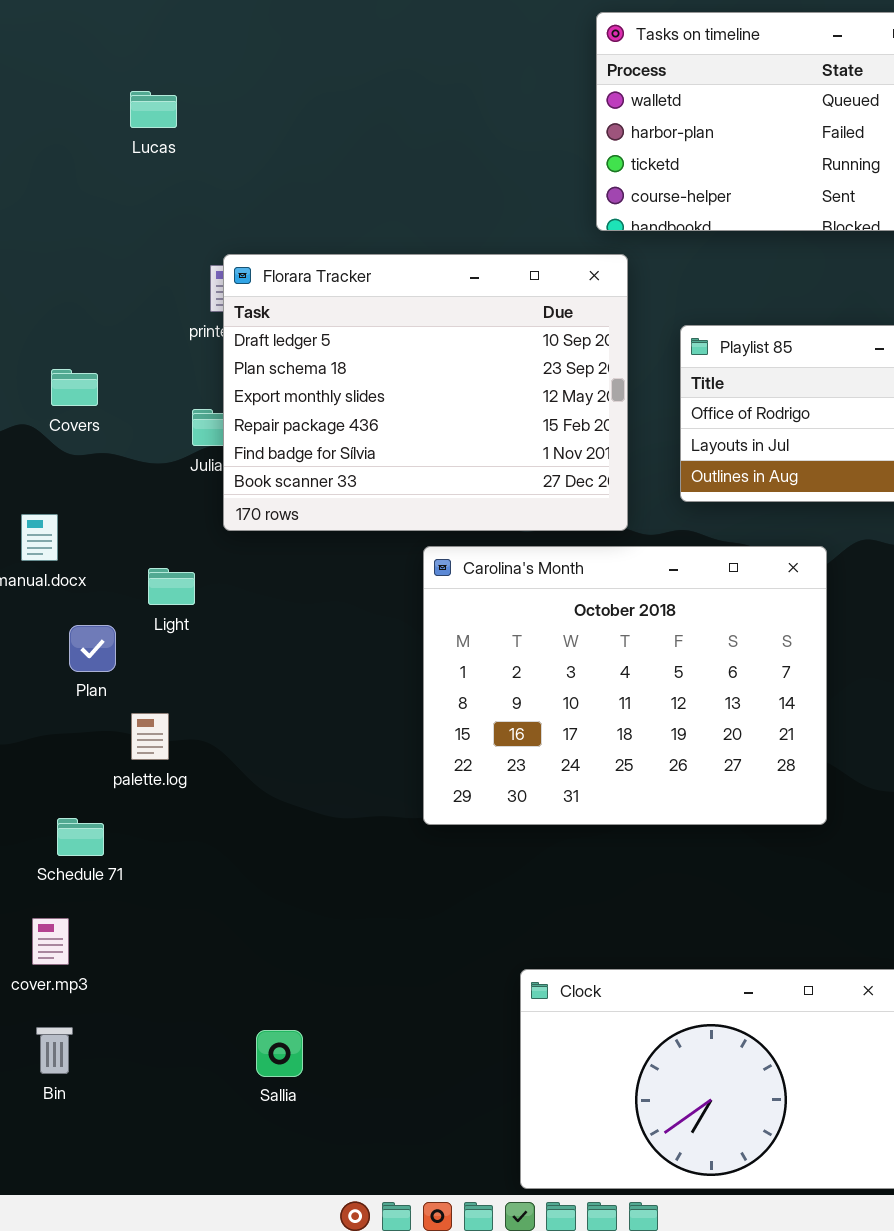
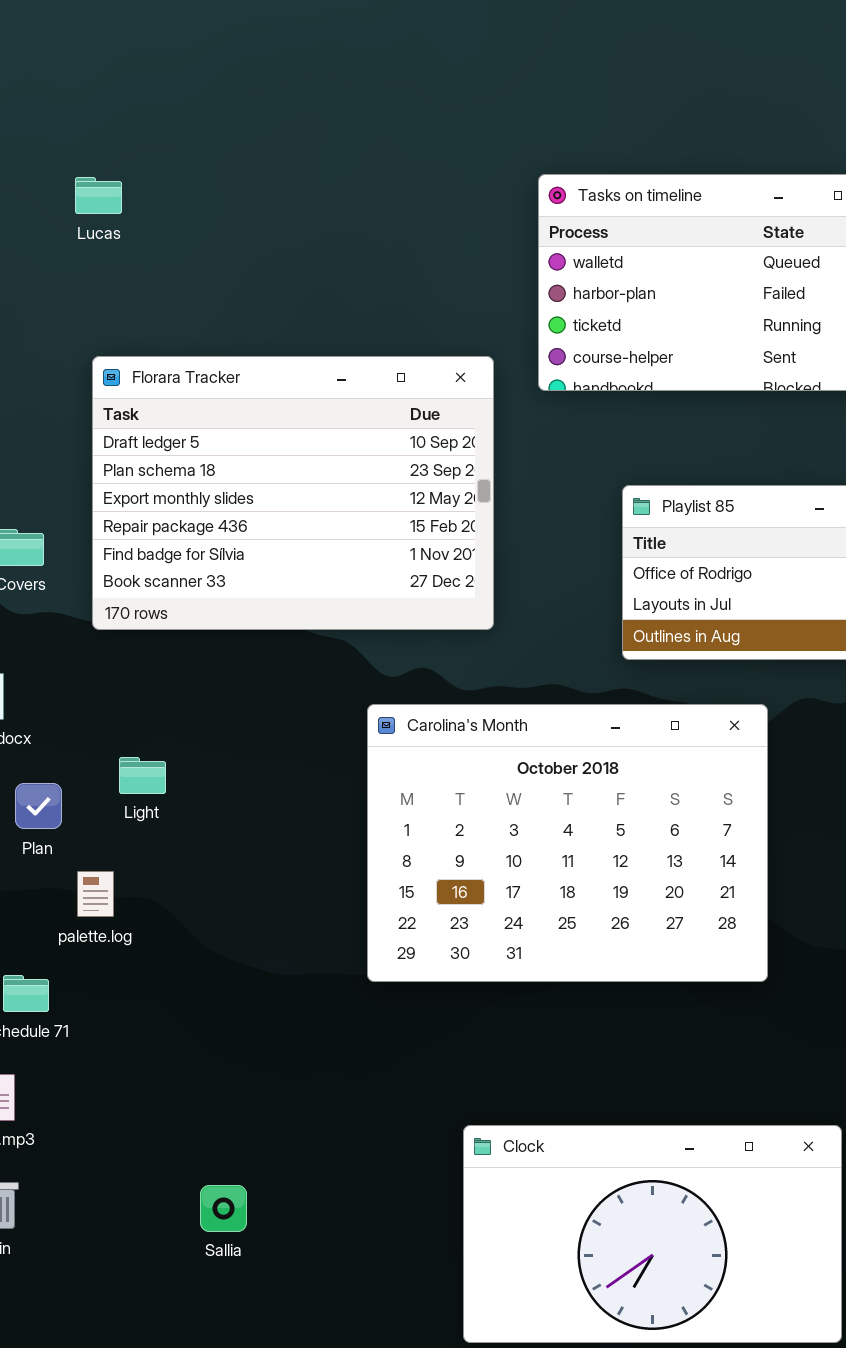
Lucas: [130,91,177,128] -> [75,177,122,214], moved
Florara Tracker: [223,254,628,531] -> [92,356,494,630], moved
Light: [148,568,195,605] -> [119,757,166,794], moved

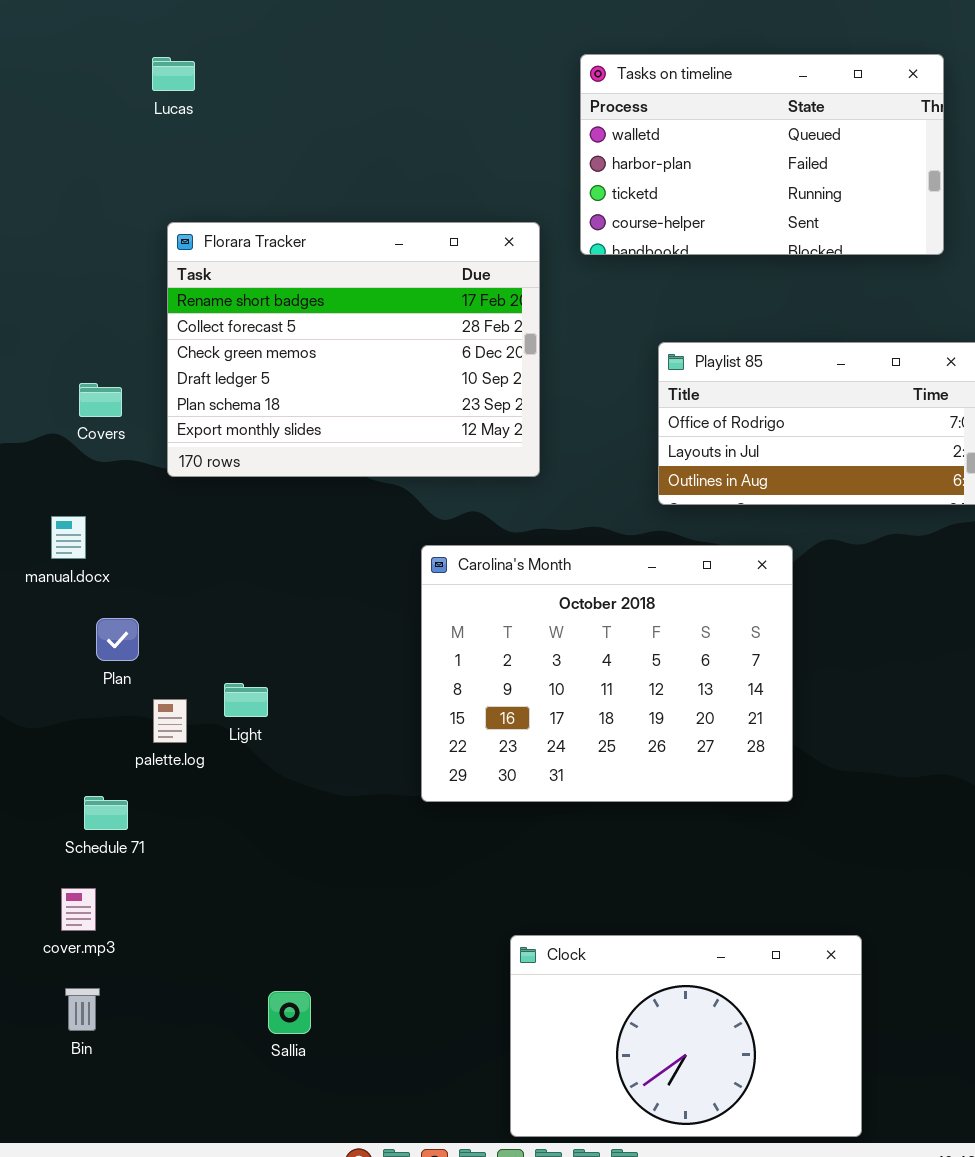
Florara Tracker: [92,356,494,630] -> [167,222,540,477], scrolled up 3 rows
Light: [119,757,166,794] -> [224,683,268,717], moved

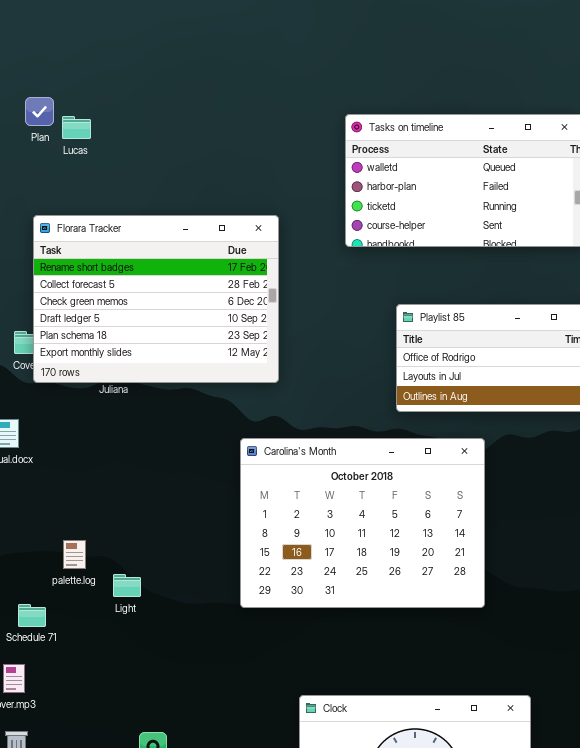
Florara Tracker: [167,222,540,477] -> [33,215,279,383], moved
Plan: [96,618,139,661] -> [25,97,54,126], moved
Light: [224,683,268,717] -> [113,574,141,597], moved

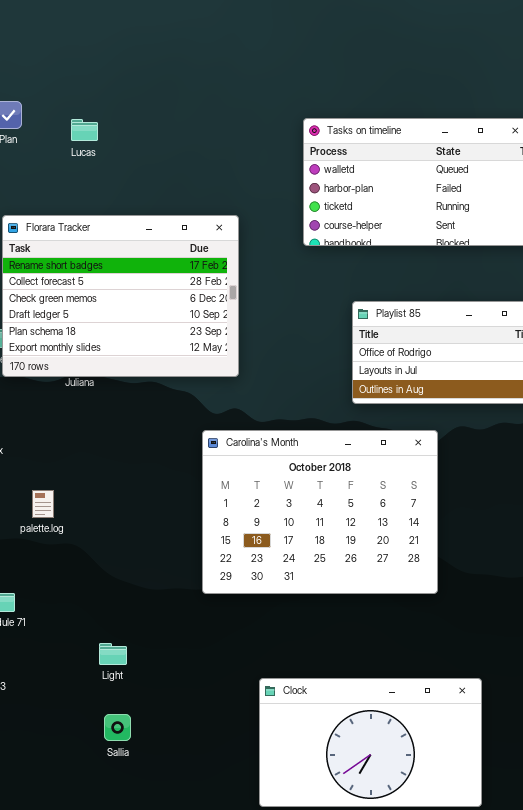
Lucas: [62,116,91,139] -> [71,119,98,141], moved
palette.log: [63,540,86,569] -> [32,490,54,518], moved
Light: [113,574,141,597] -> [99,643,127,665], moved

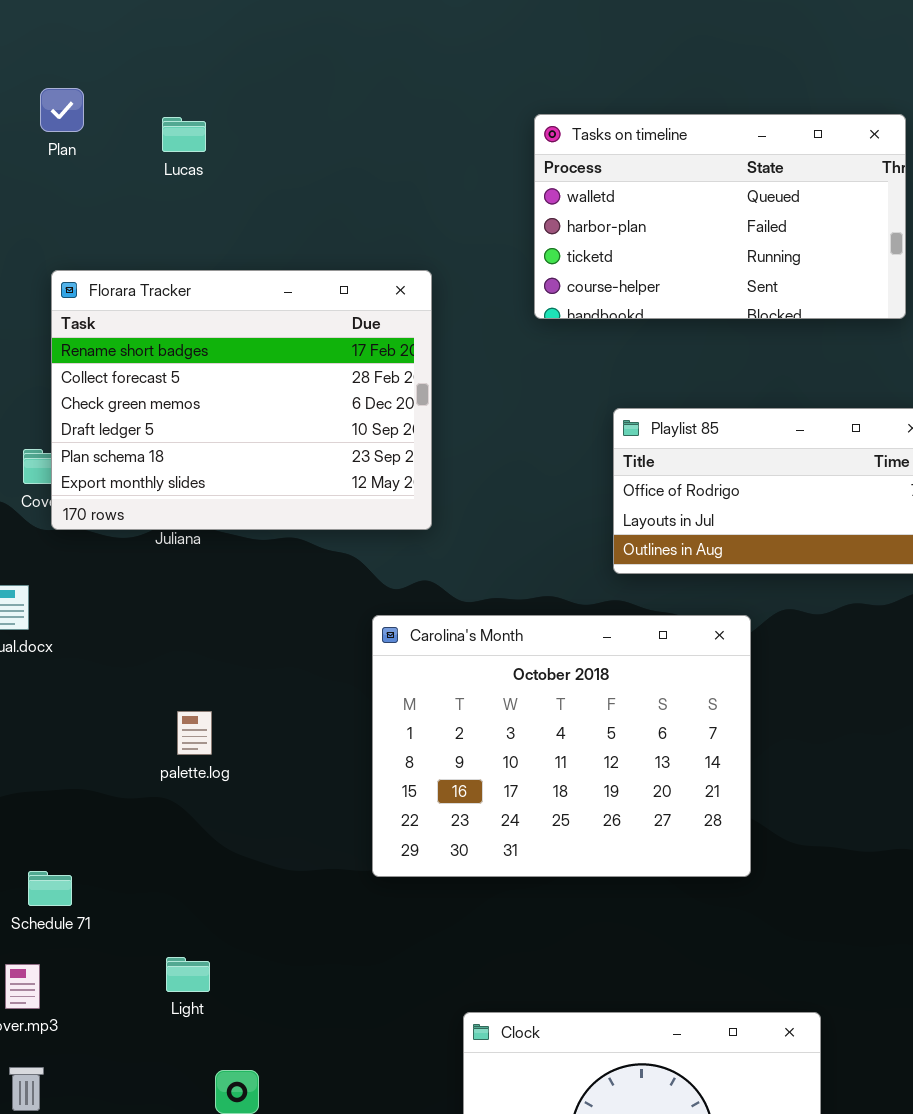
palette.log: [32,490,54,518] -> [177,711,212,755], moved
Light: [99,643,127,665] -> [166,957,210,992], moved

